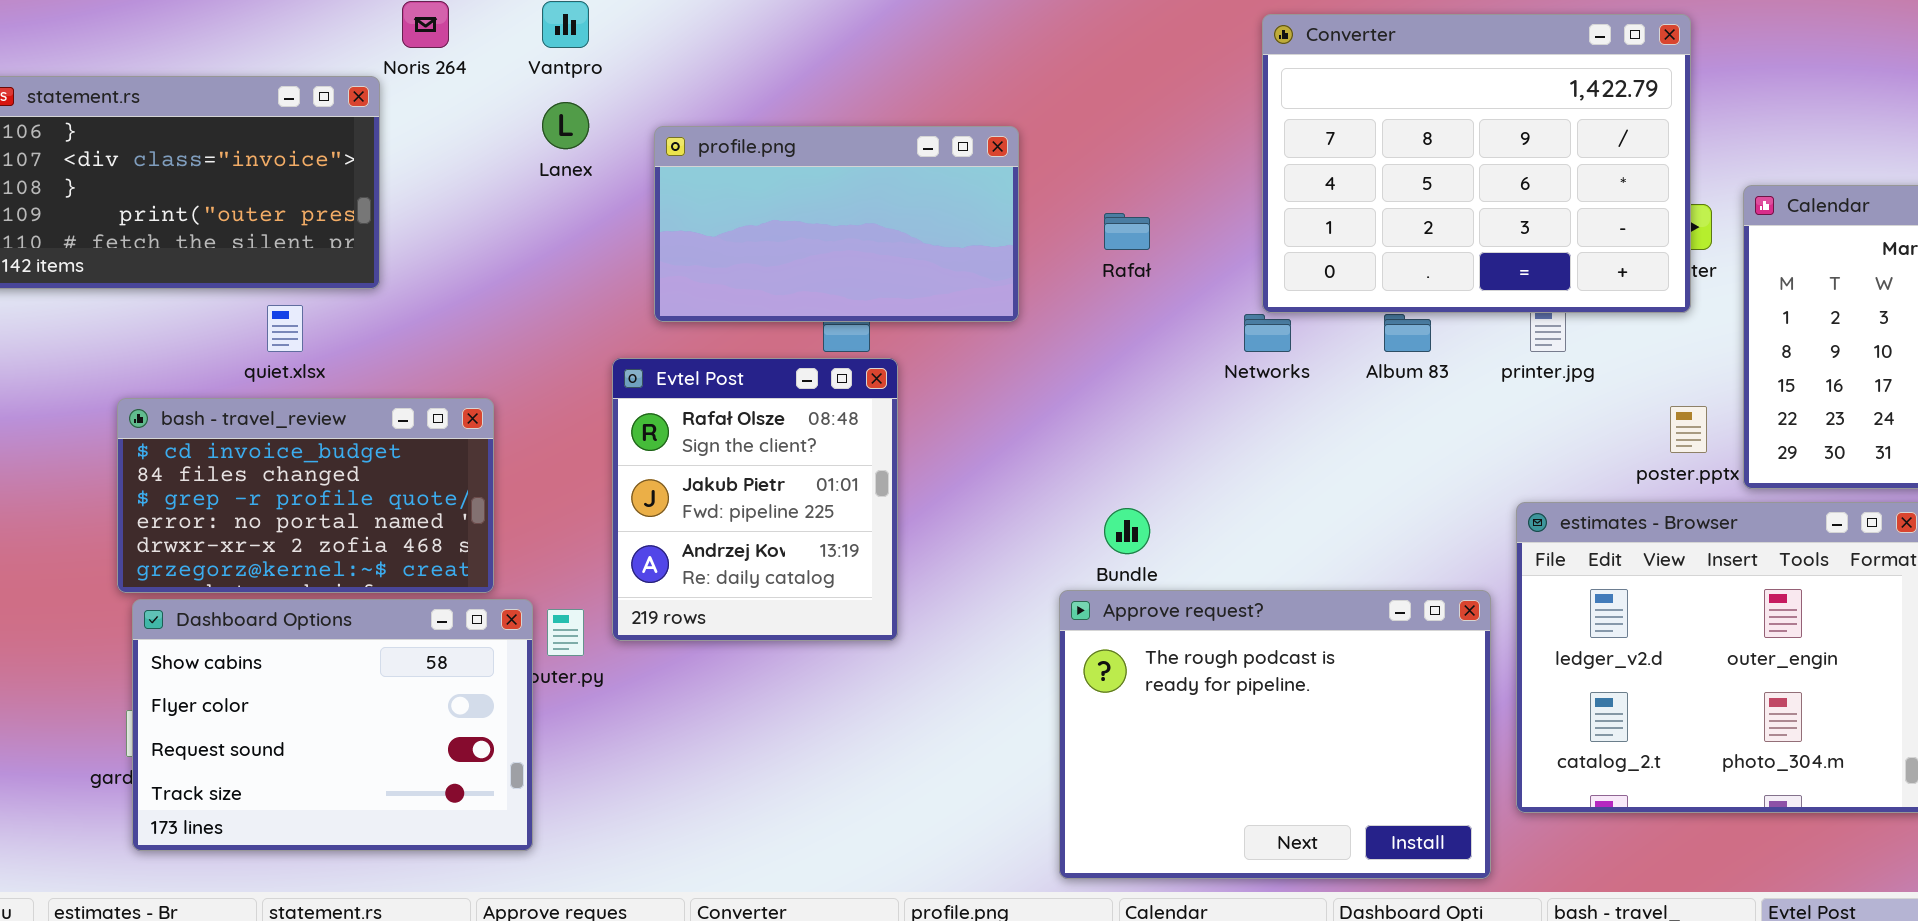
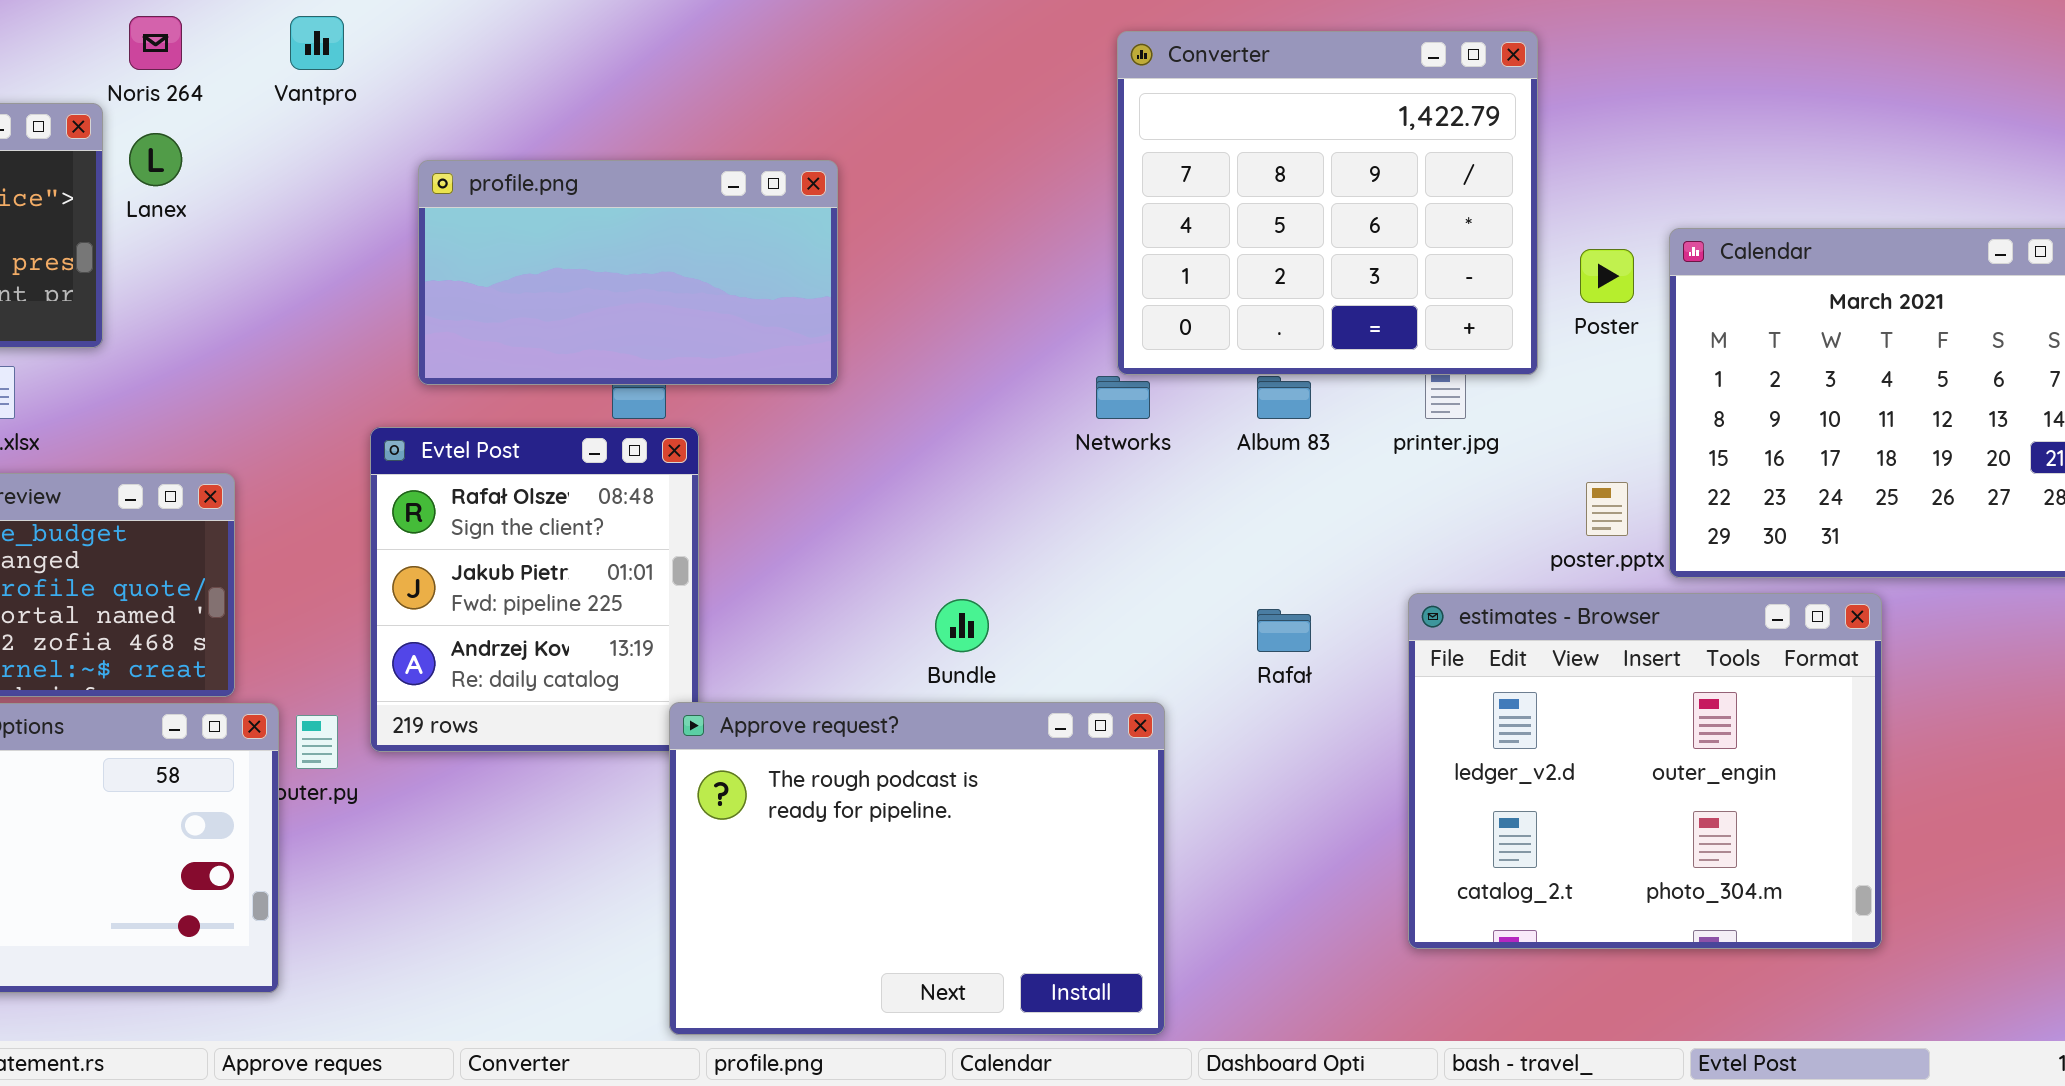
Converter: [1262,14,1691,313] -> [1117,31,1538,375], resized
Lanex: [542,102,589,149] -> [129,133,182,186], moved
Rafał: [1104,213,1150,250] -> [1257,609,1311,652], moved
Approve request?: [1059,590,1491,879] -> [669,702,1165,1035], moved

